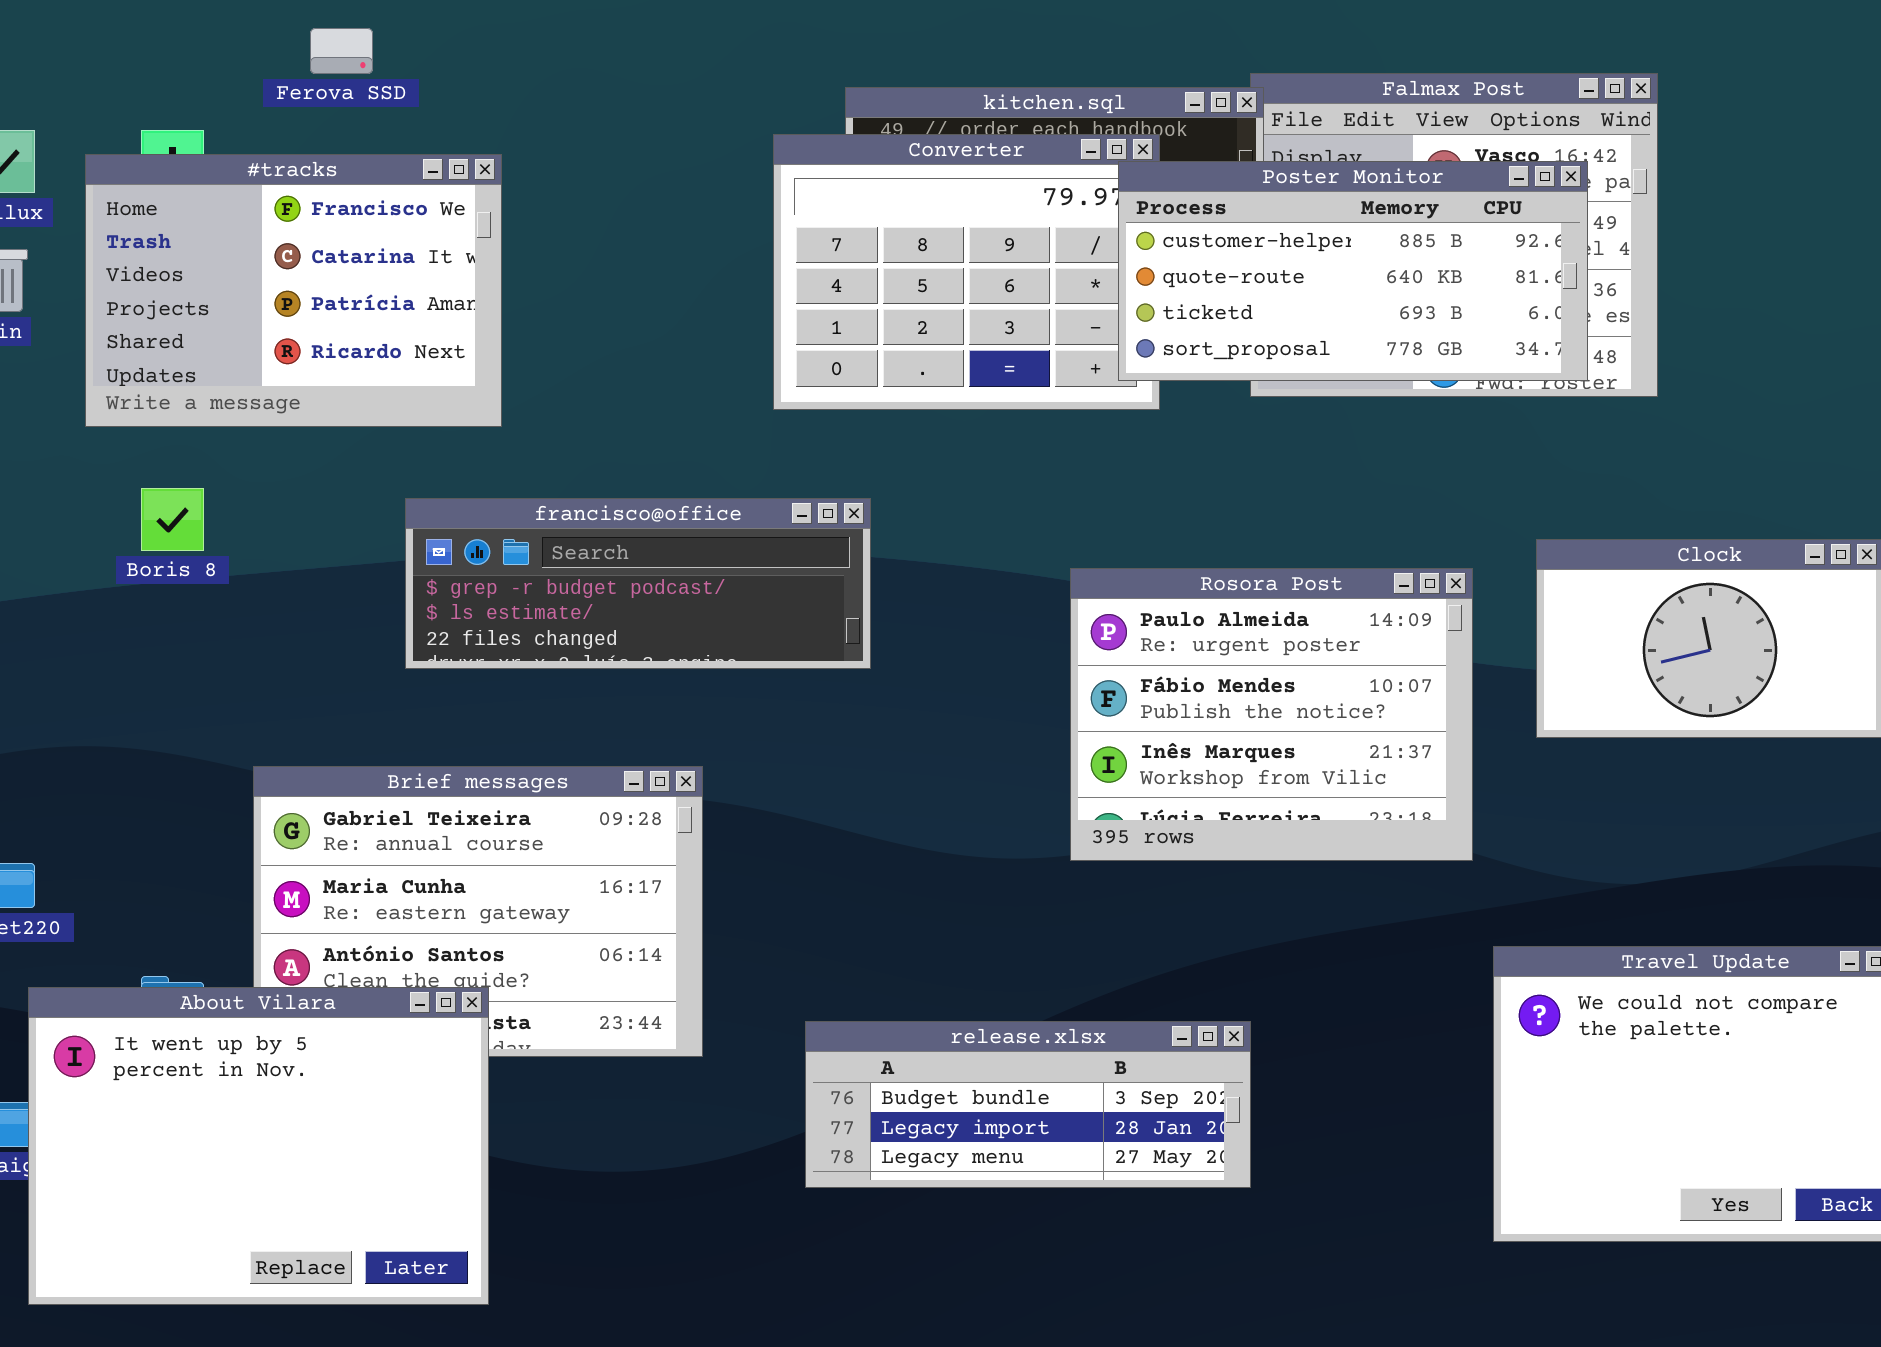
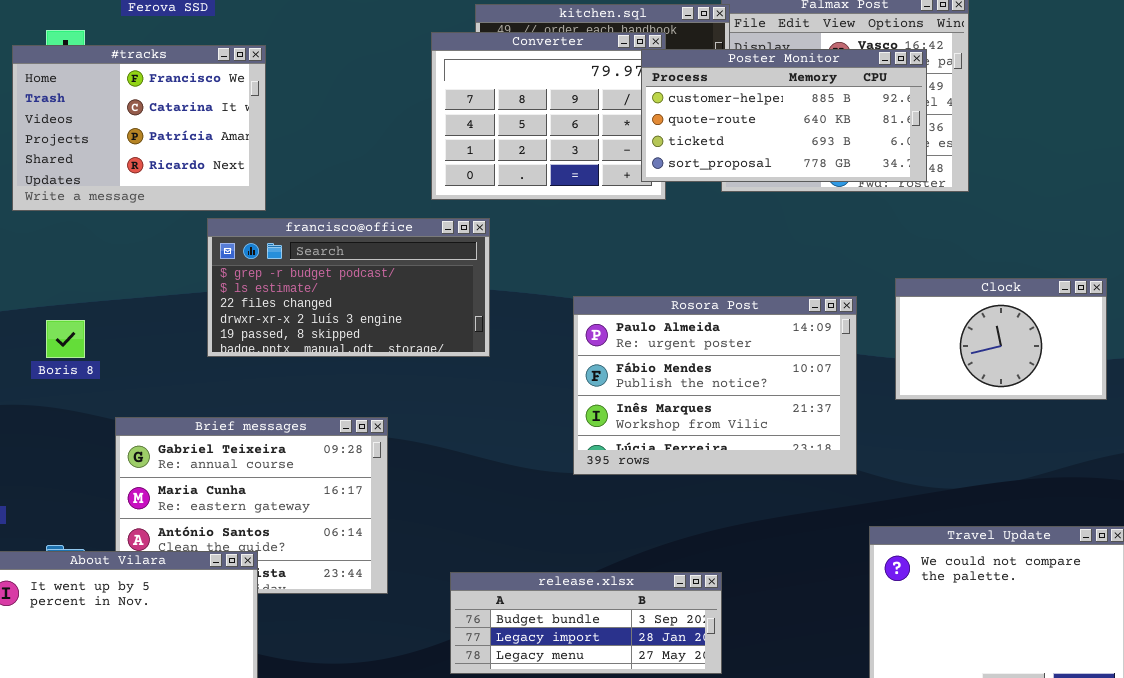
Boris 8: [141,488,204,551] -> [46,320,85,358], moved
francisco@office: [405,498,871,669] -> [207,218,490,357], resized
Rosora Post: [1070,568,1473,861] -> [573,296,857,475], resized

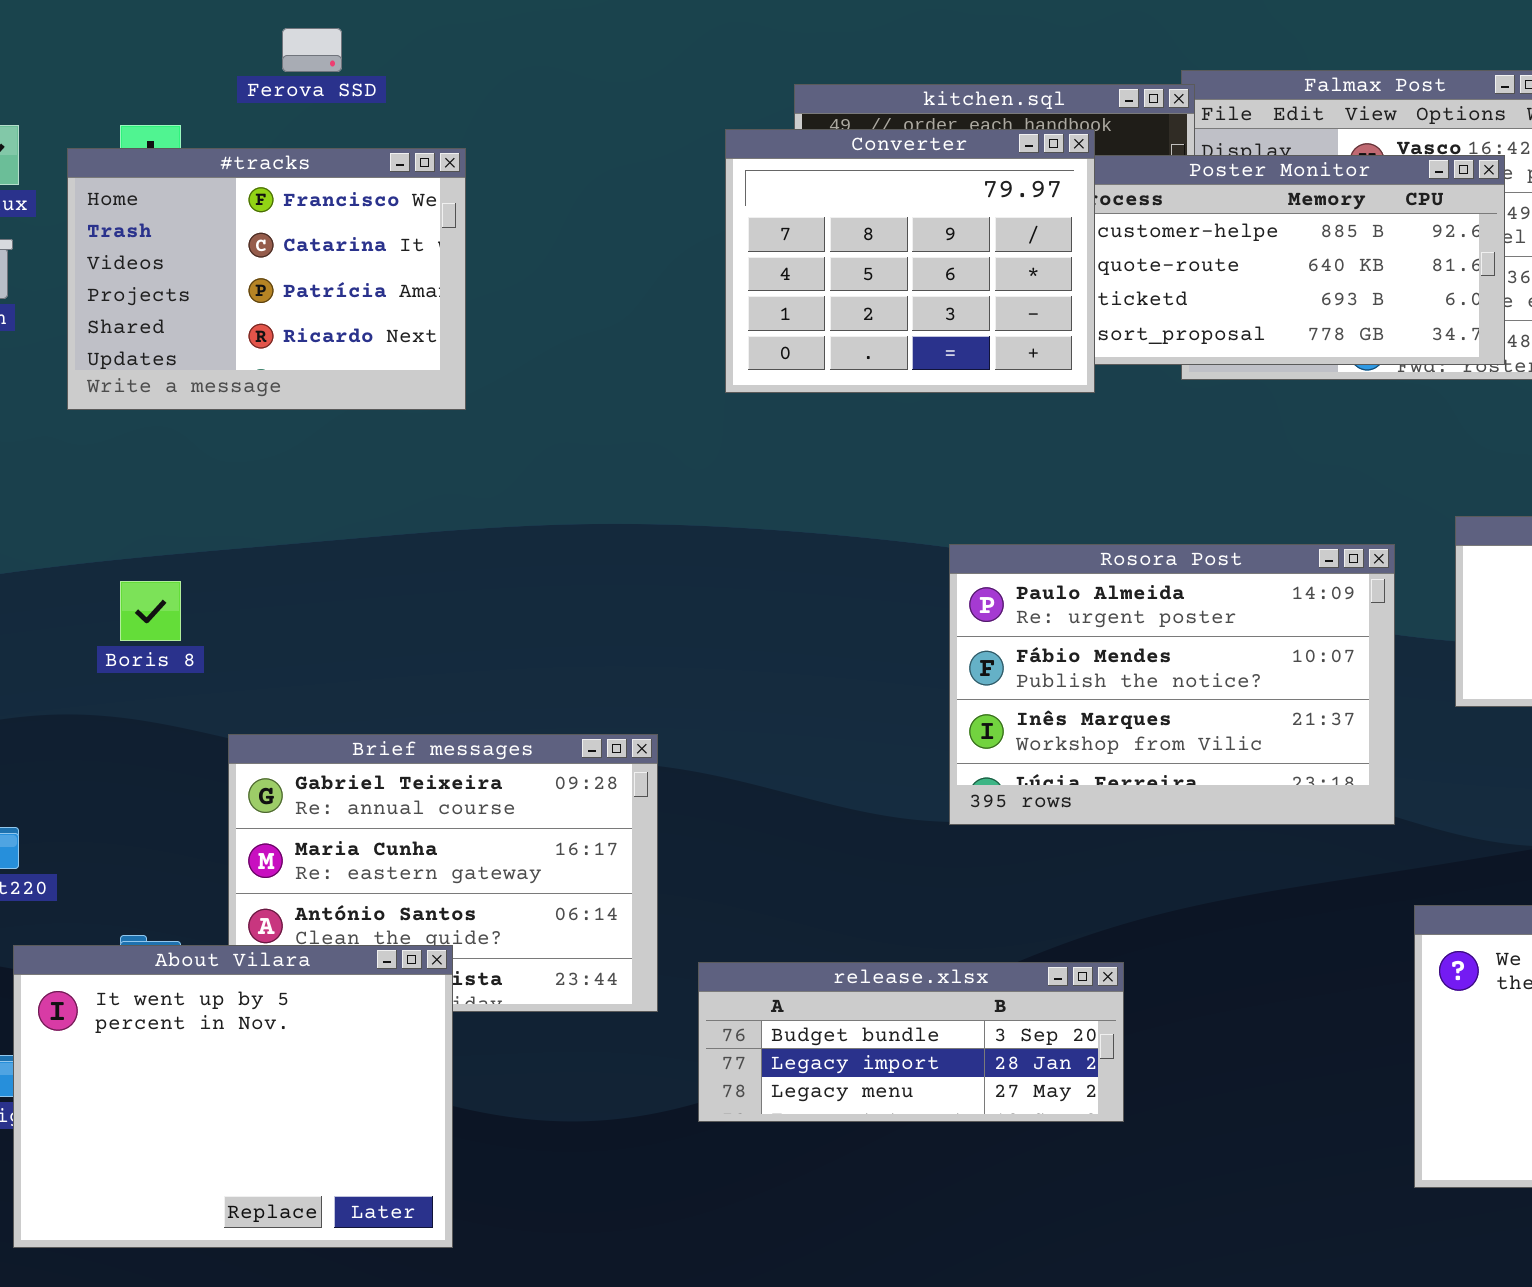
Converter: [431,32,666,200] -> [725,129,1095,393], raised
francisco@office: [207,218,490,357] -> none, closed
release.xlsx: [450,572,722,674] -> [698,962,1124,1122], moved

